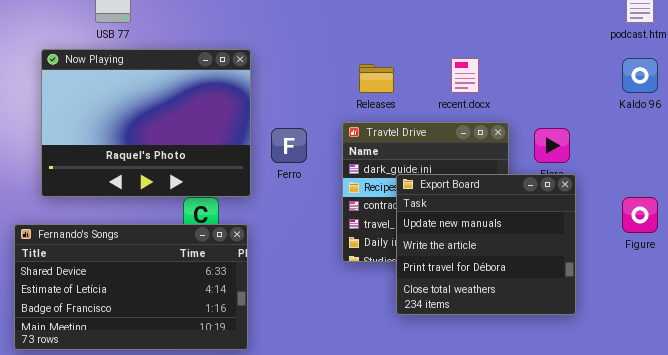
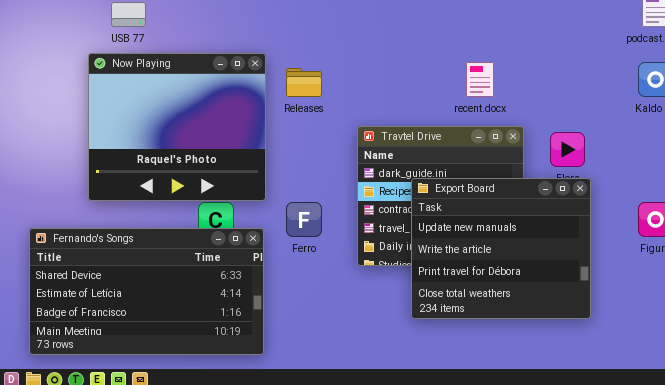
Now Playing: [41,49,251,197] -> [88,53,266,201], resized
Releases: [359,64,394,93] -> [286,68,322,97], moved
Ferro: [271,128,307,163] -> [286,202,322,237], moved

